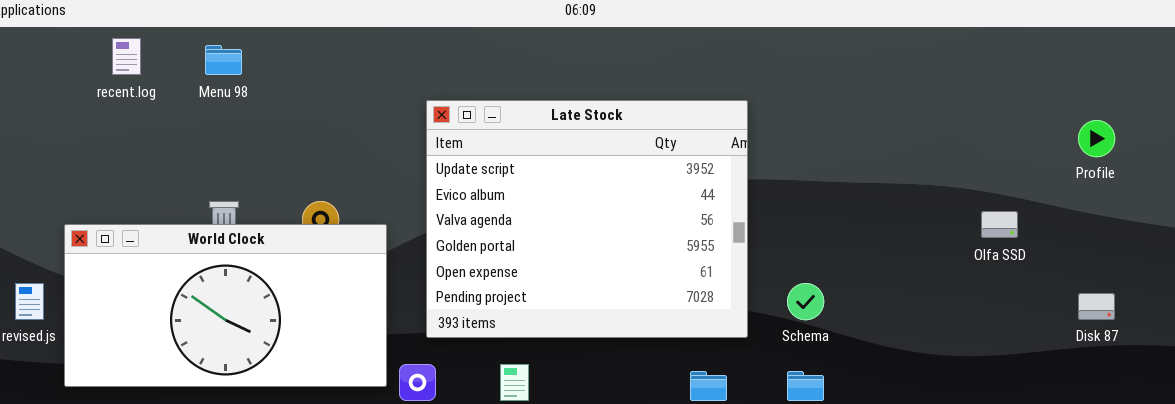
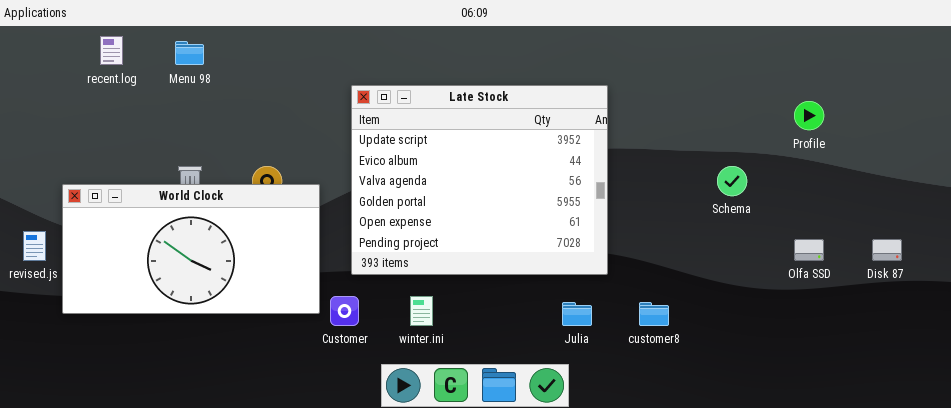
Profile: [1078,120,1115,157] -> [794,101,824,130], moved
Olfa SSD: [981,211,1018,238] -> [794,239,824,261], moved
Schema: [787,283,824,320] -> [717,166,747,196], moved

